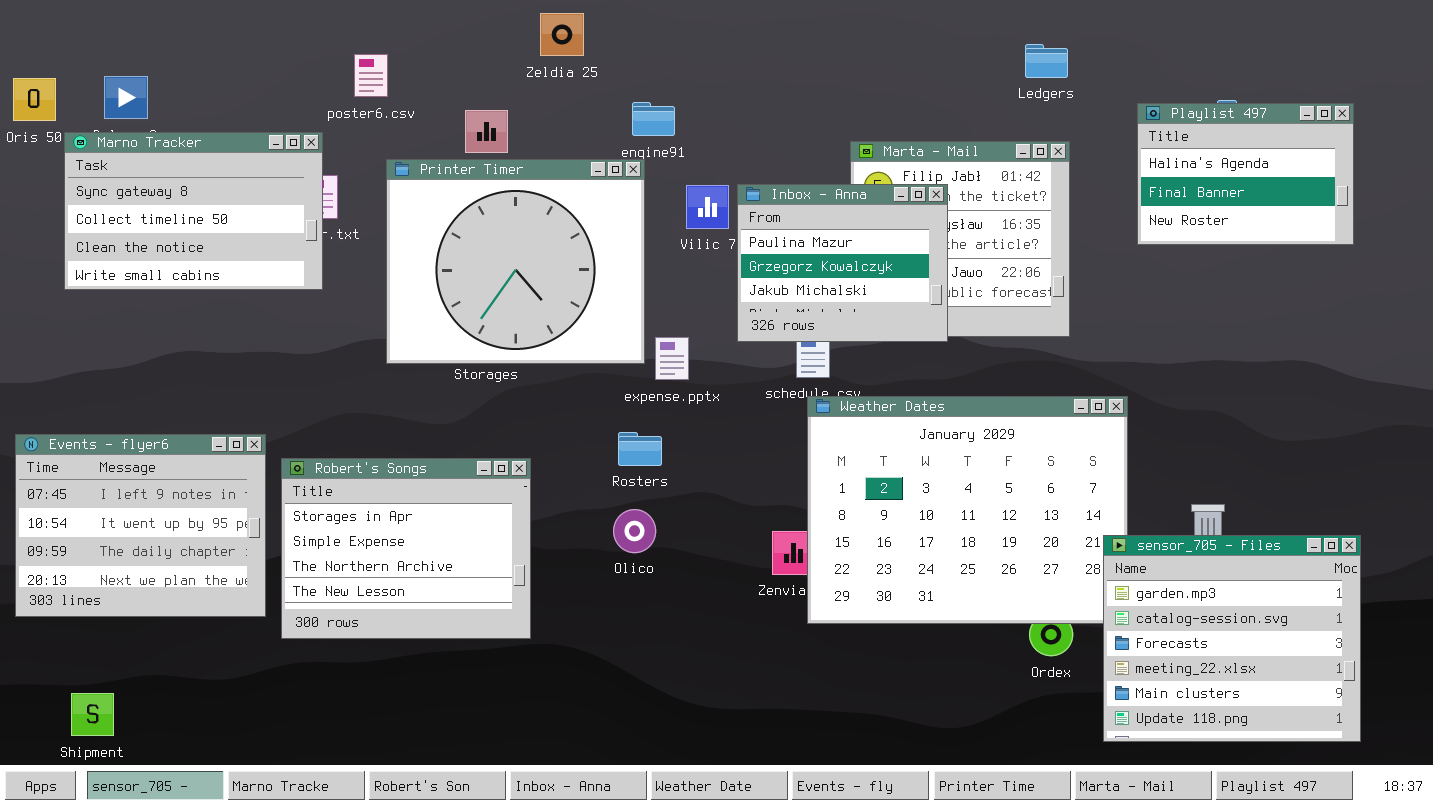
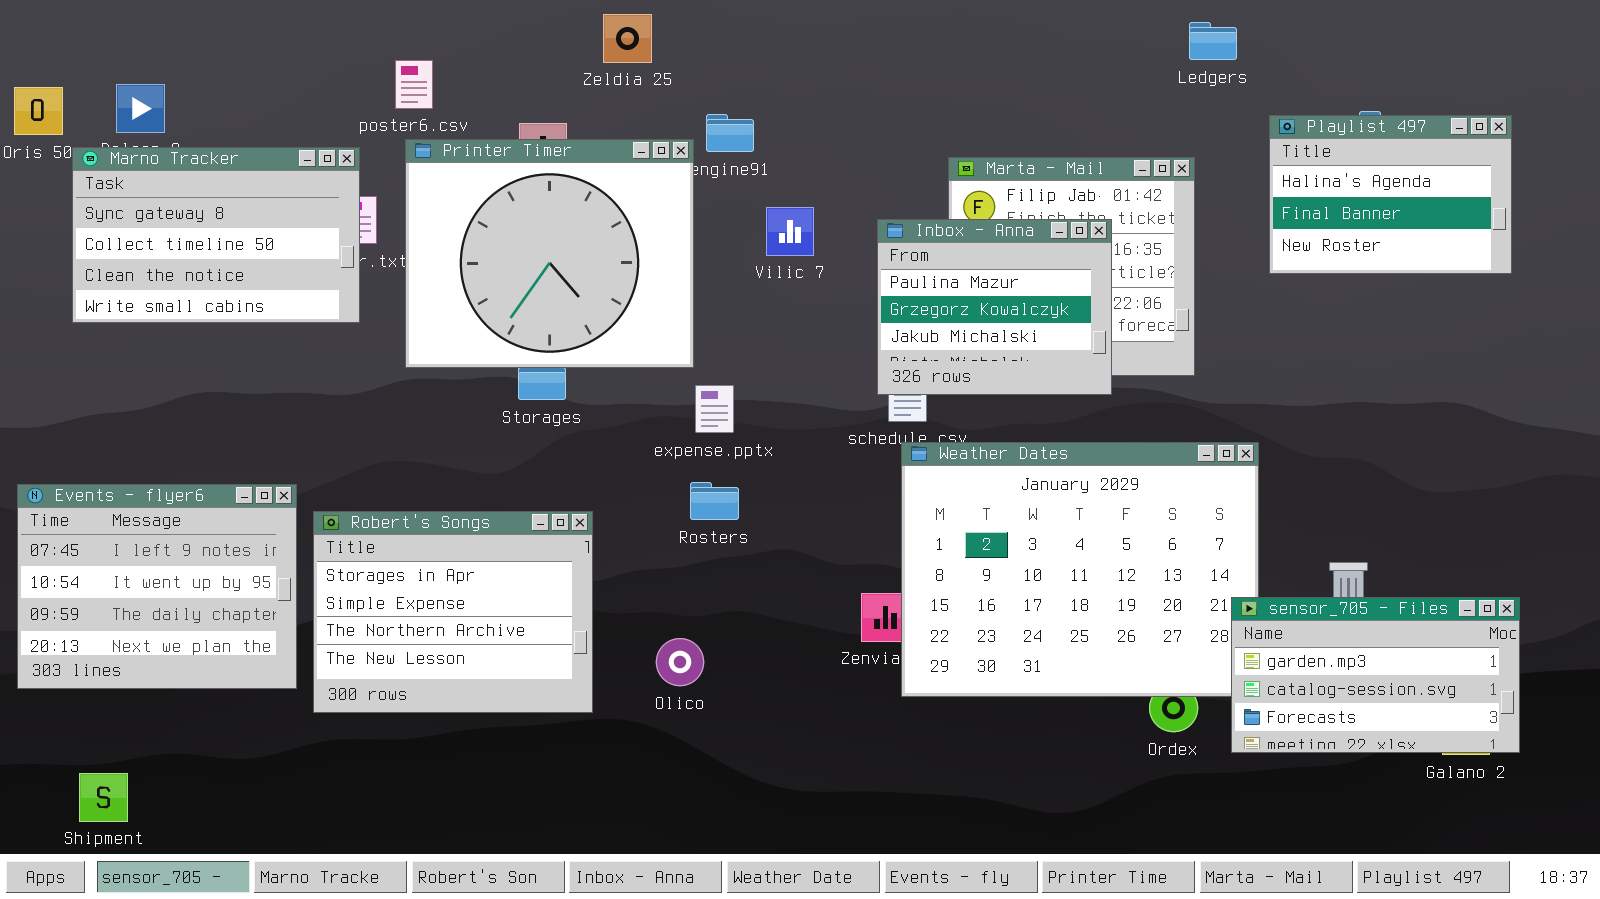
Ledgers: [1025,44,1068,78] -> [1189,22,1237,60], moved
Printer Timer: [386,159,645,364] -> [405,139,694,368], moved
Inbox - Anna: [737,184,948,342] -> [877,219,1112,395], moved
expense.pptx: [655,337,689,380] -> [695,385,734,433], moved
Olico: [613,509,656,553] -> [656,638,704,686], moved
sensor_705 - Files: [1103,535,1361,742] -> [1231,597,1520,753], resized

